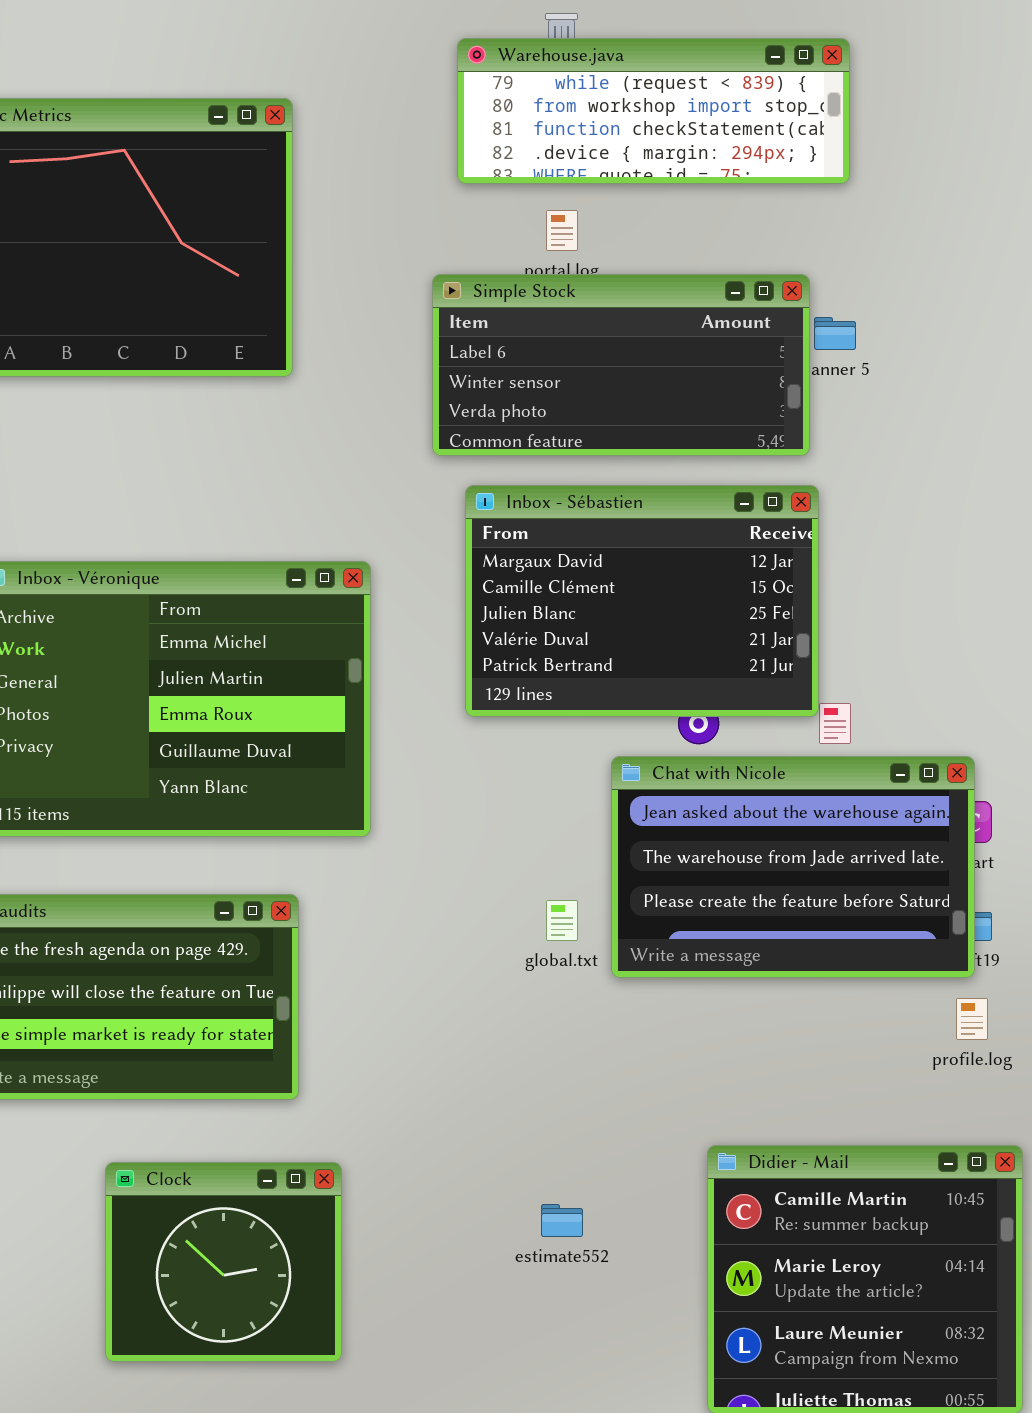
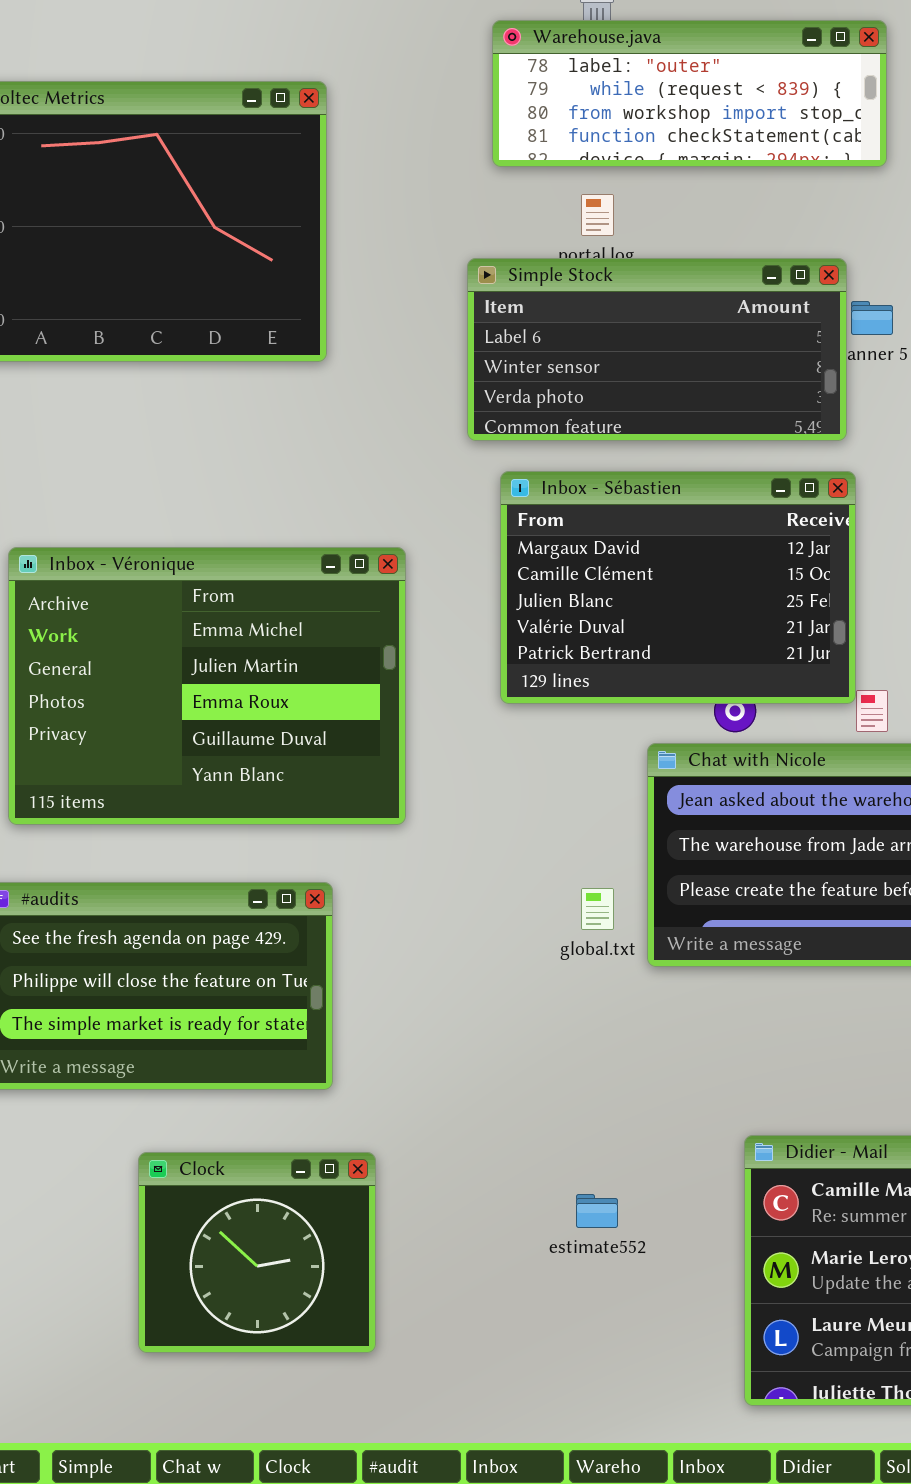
Warehouse.java: [457,38,850,184] -> [492,20,887,167], scrolled up 1 row

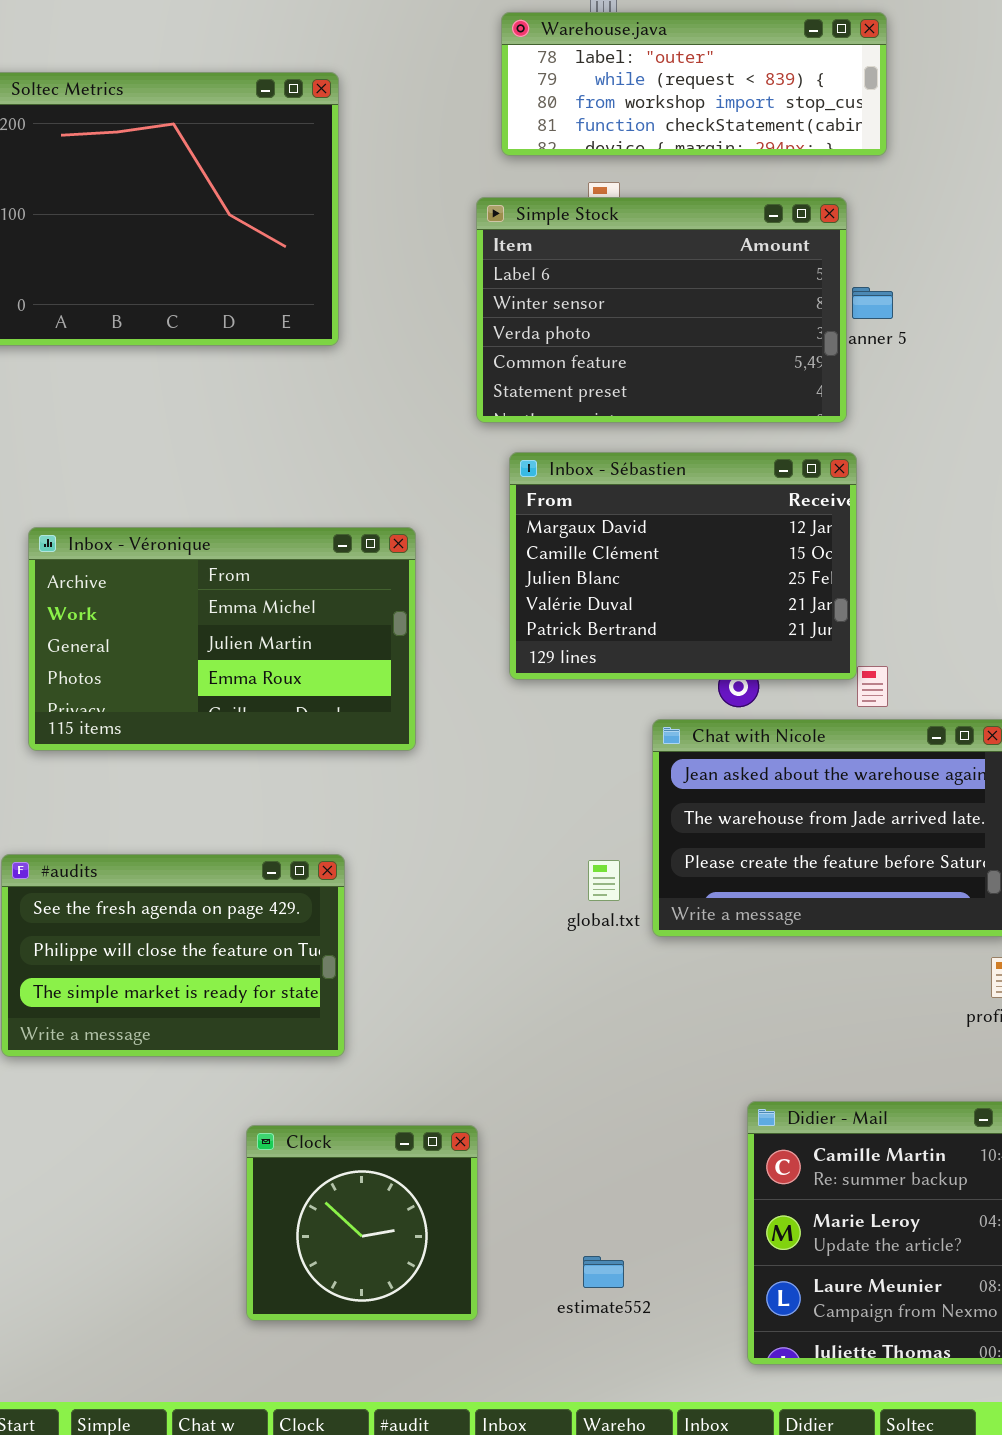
Simple Stock: [467,258,847,441] -> [476,197,847,423], resized
Inbox - Véronique: [8,547,406,825] -> [28,527,416,751], resized
Clock: [138,1152,376,1353] -> [246,1125,478,1321], moved
estimate552: [576,1194,618,1228] -> [583,1256,624,1288], moved

